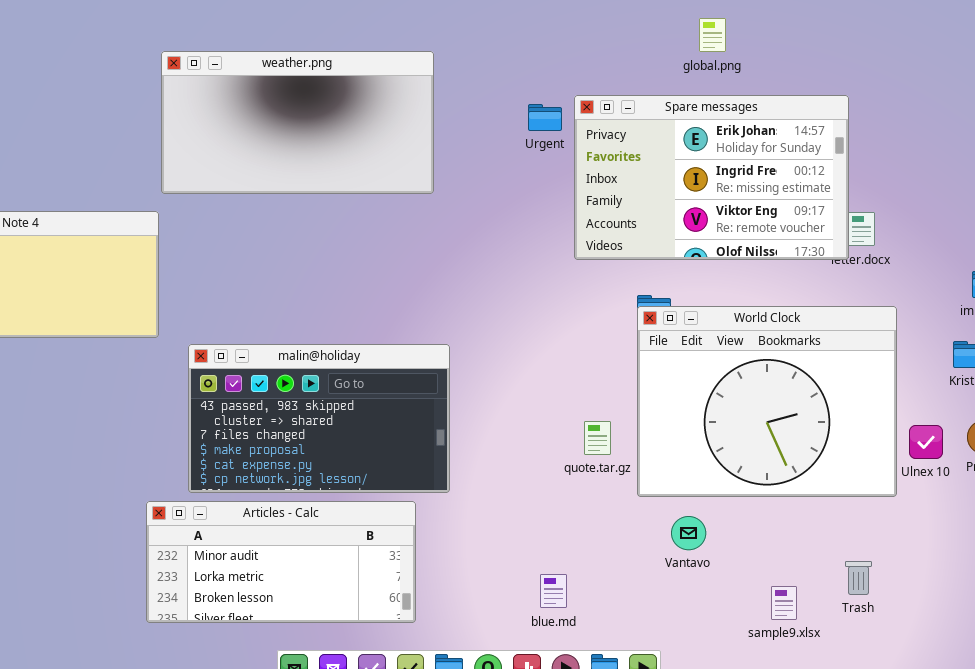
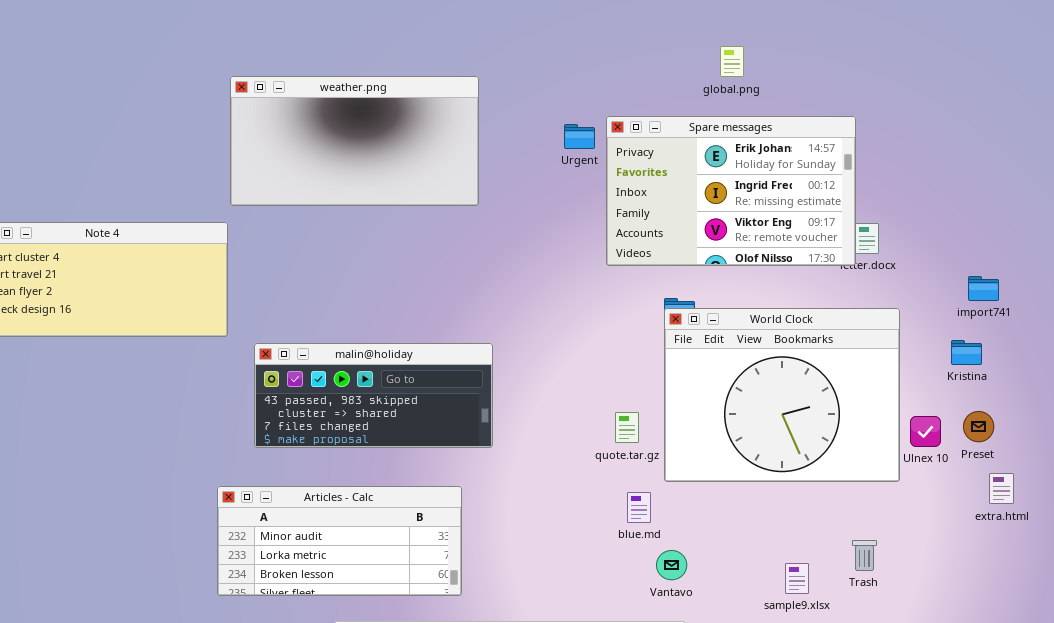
malin@holiday: [188,344,450,493] -> [254,343,493,448], resized
Vantavo: [671,516,706,550] -> [656,550,687,580], moved
blue.md: [540,574,567,608] -> [627,492,651,523], moved

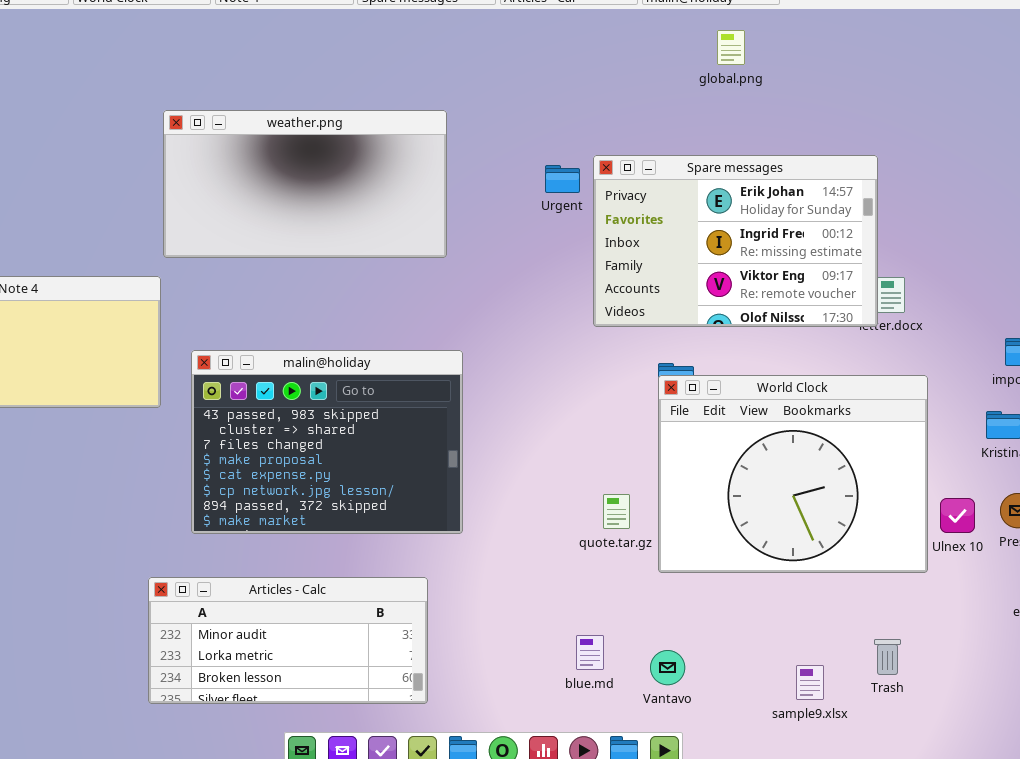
global.png: [720,46,744,77] -> [717,30,745,65], moved
malin@holiday: [254,343,493,448] -> [191,350,463,534], resized
blue.md: [627,492,651,523] -> [576,635,604,670], moved

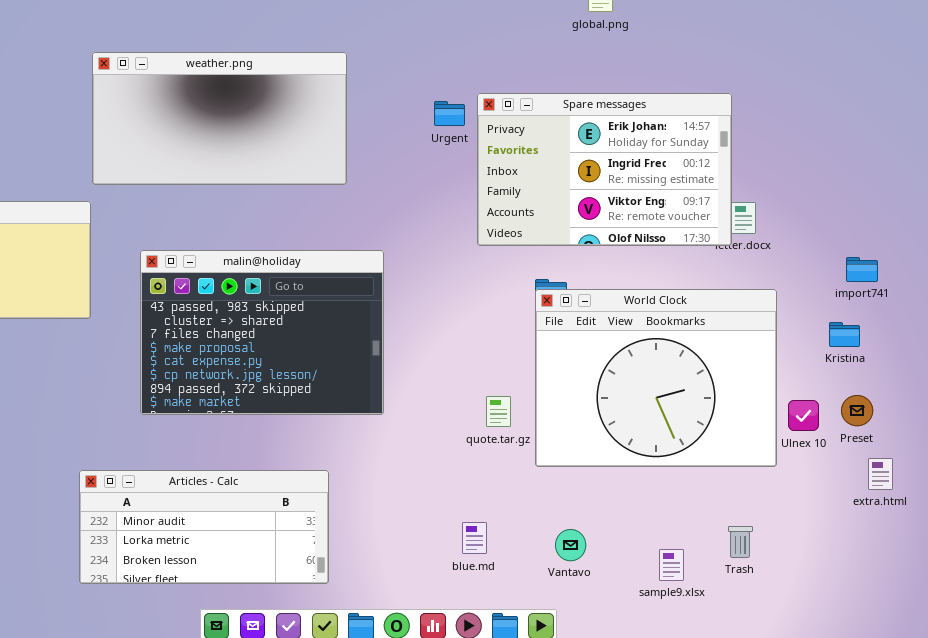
malin@holiday: [191,350,463,534] -> [140,250,384,415], moved
Vantavo: [650,650,685,685] -> [555,529,586,561], moved

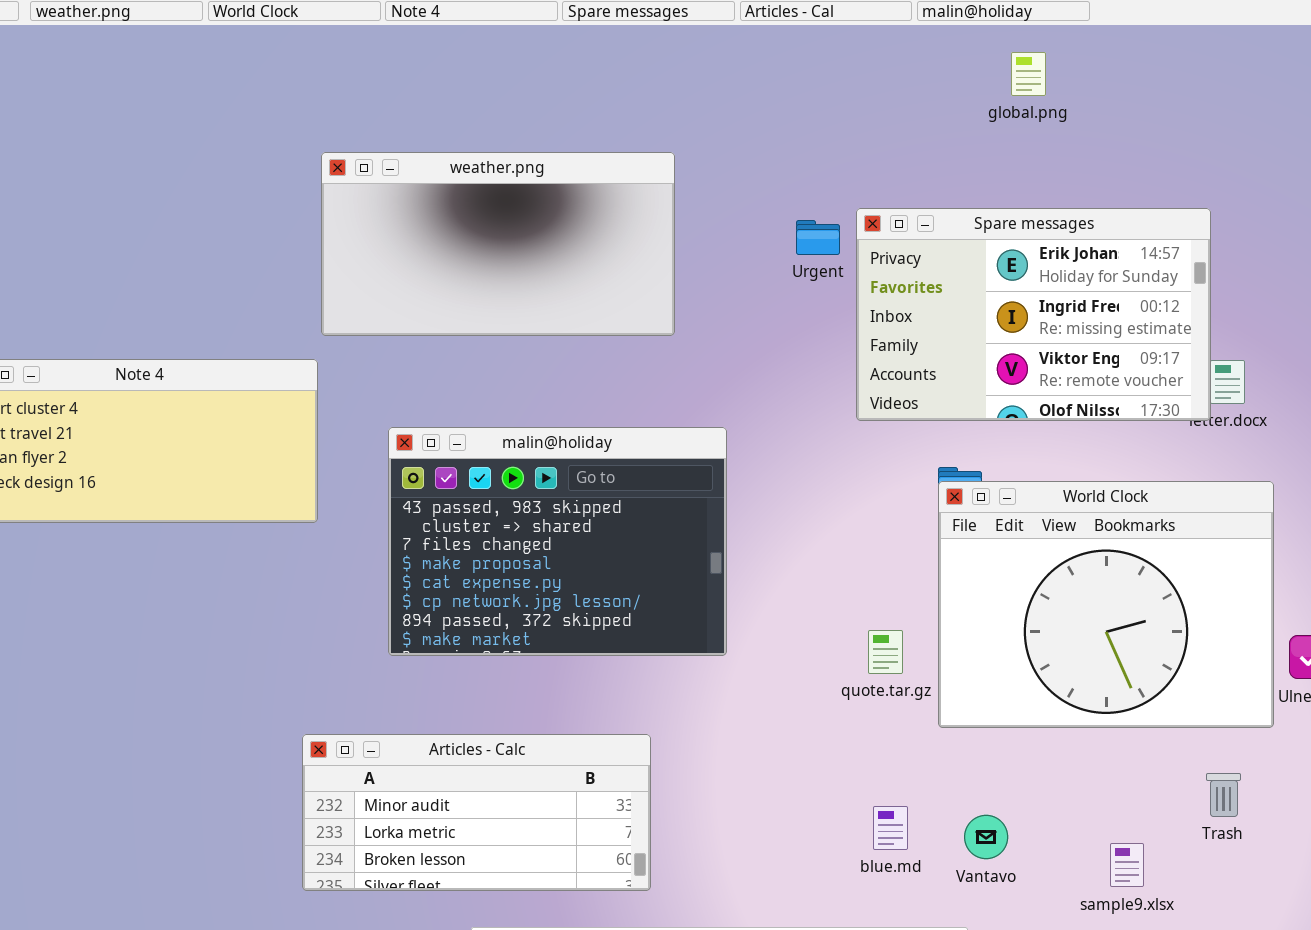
blue.md: [462,522,487,554] -> [873,806,908,850], moved
Trash: [728,526,753,558] -> [1206,773,1241,817], moved

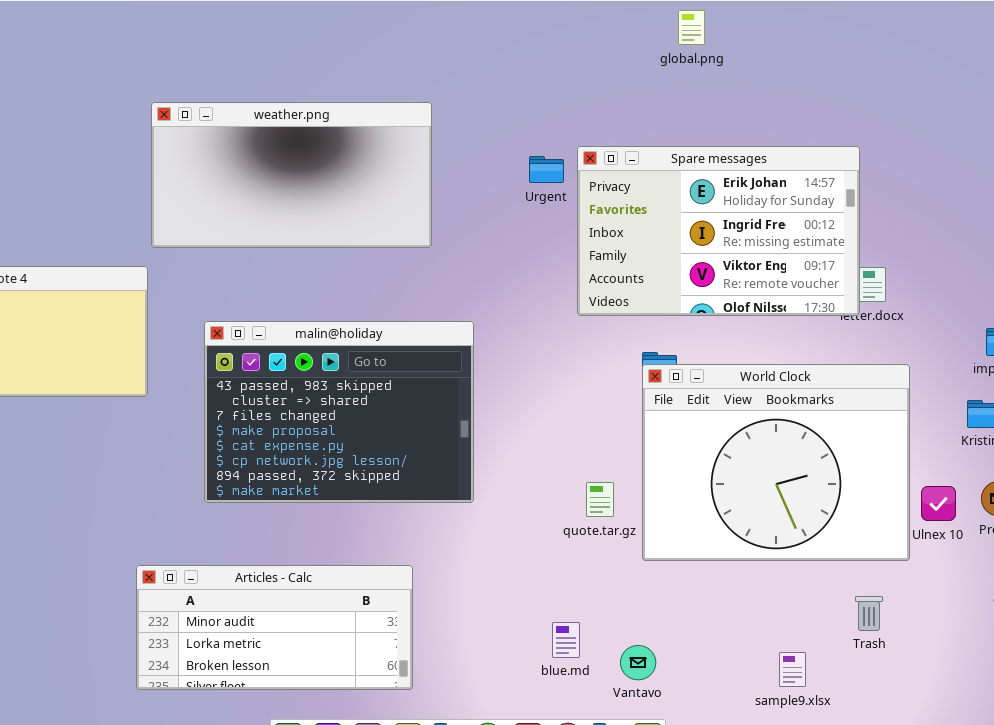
global.png: [1011,52,1046,96] -> [678,10,705,45], moved
blue.md: [873,806,908,850] -> [552,622,580,658], moved
Vantavo: [964,815,1008,859] -> [620,645,656,680], moved

